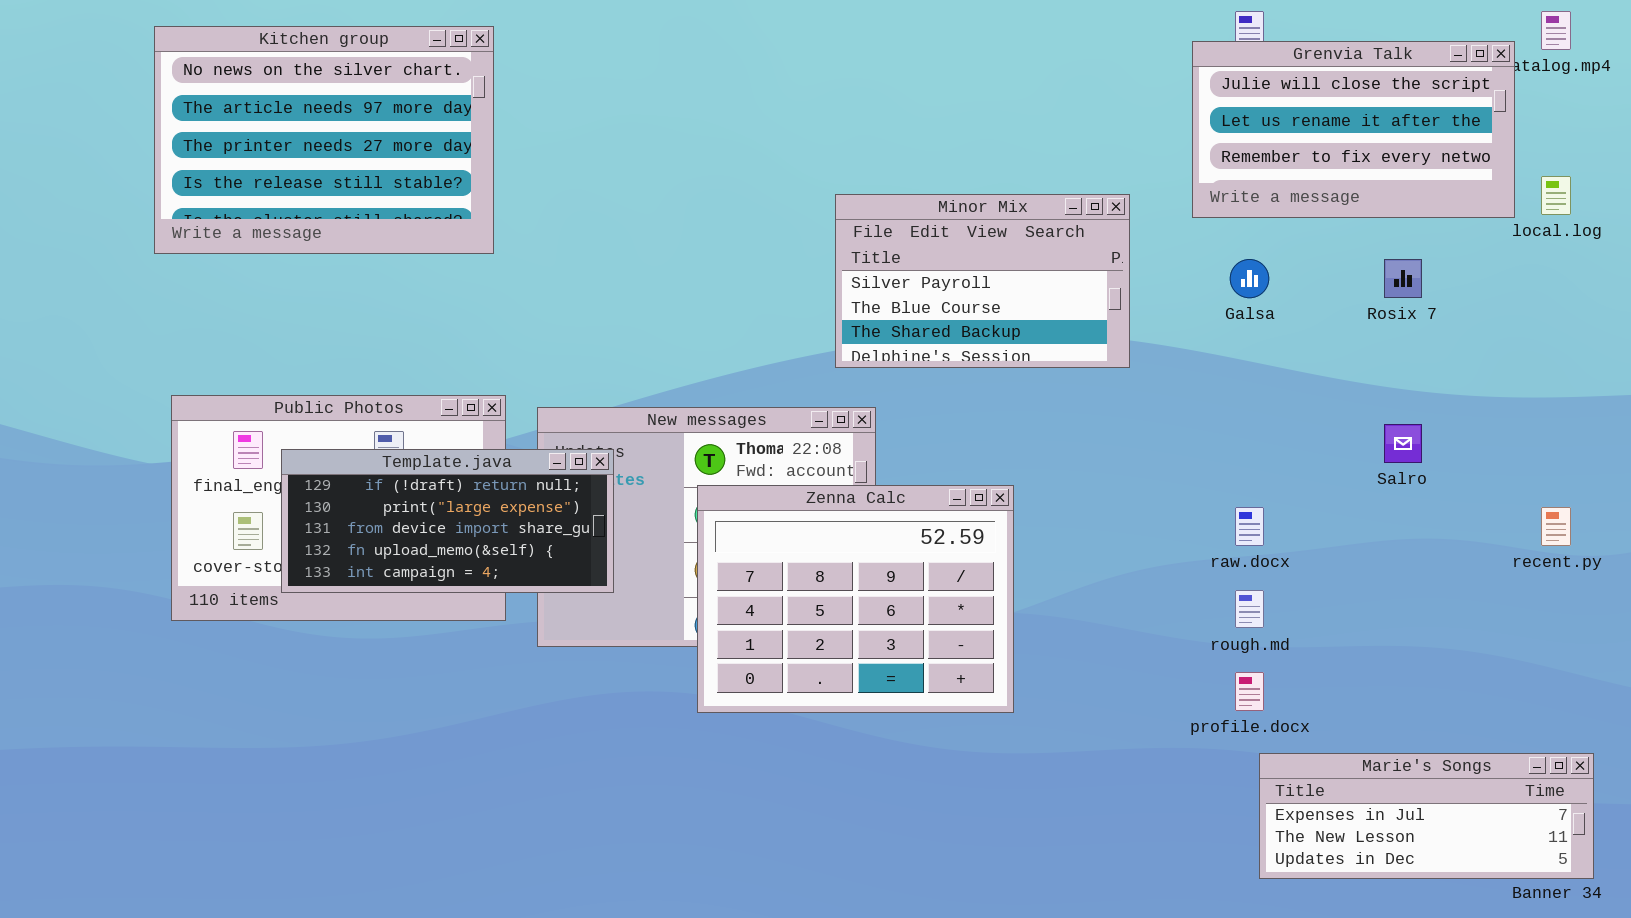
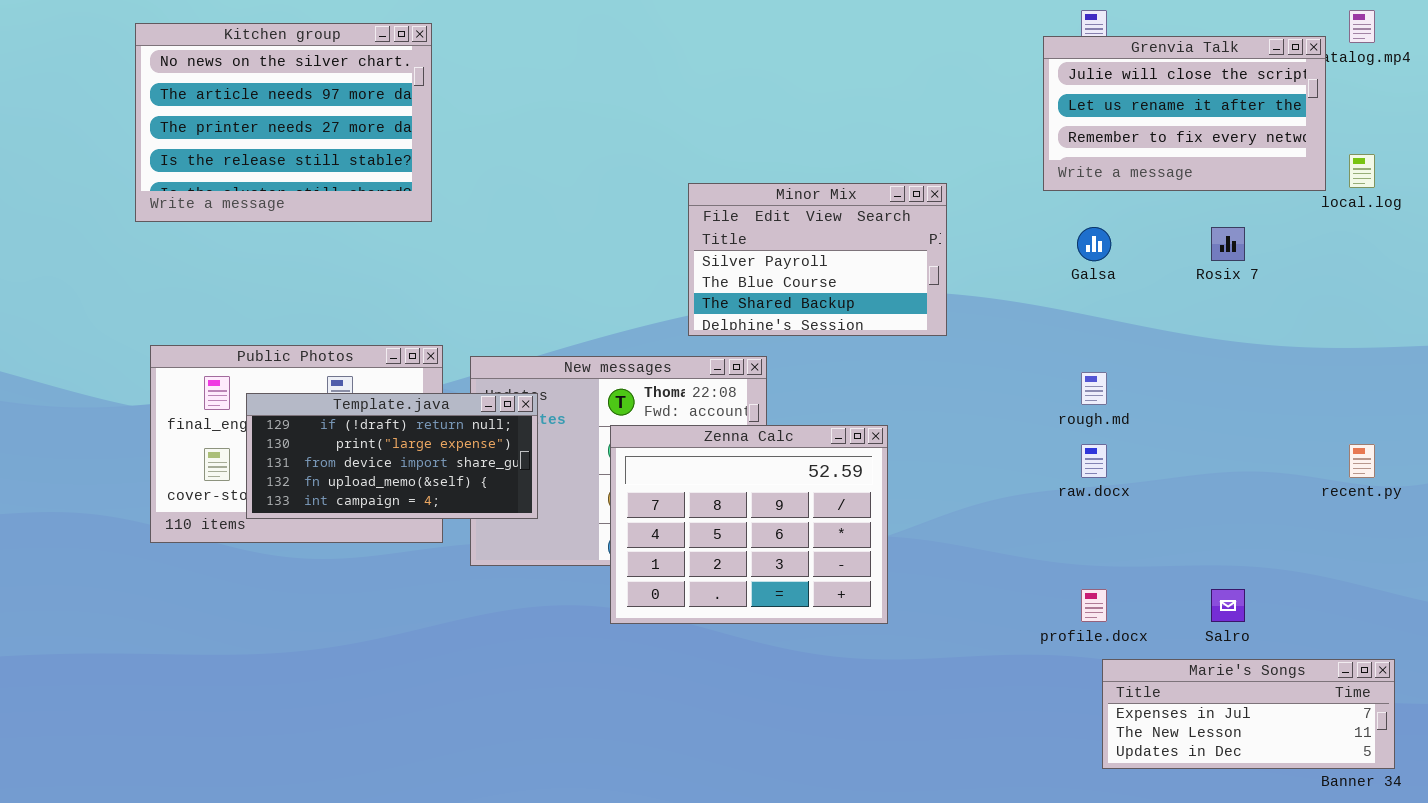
Minor Mix: [835,194,1130,368] -> [688,183,947,336], moved
Salro: [1384,424,1422,463] -> [1211,589,1245,622], moved
rough.md: [1235,590,1264,628] -> [1081,372,1107,405], moved

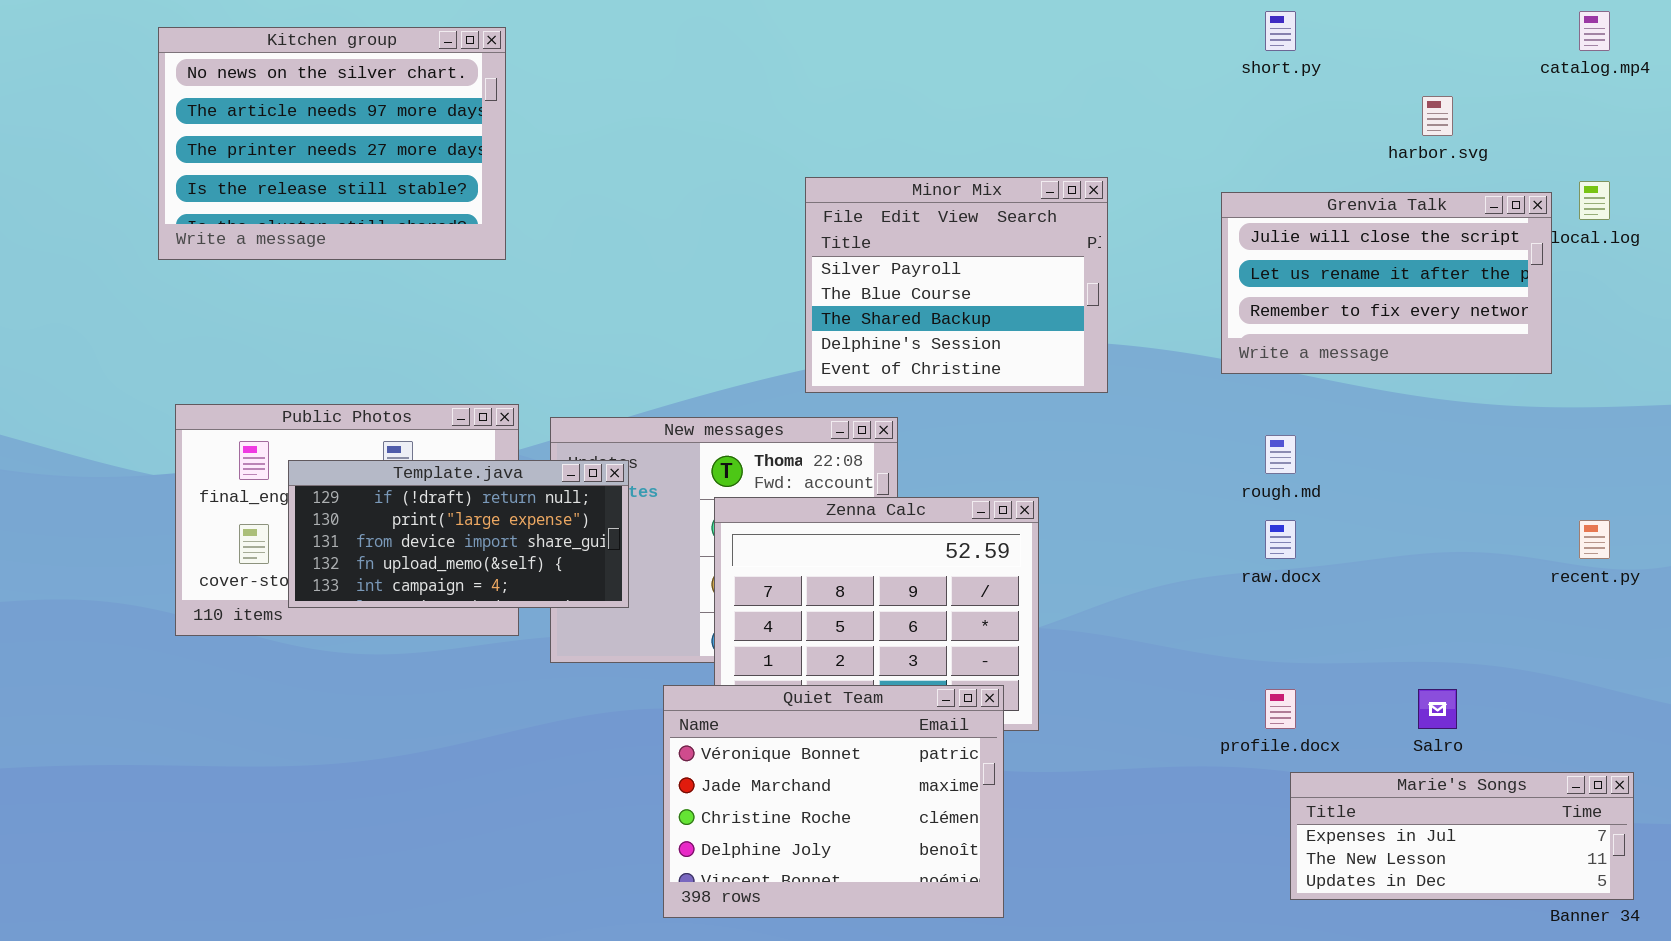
Grenvia Talk: [1043,36,1326,191] -> [1221,192,1552,374], moved
Minor Mix: [688,183,947,336] -> [805,177,1108,393], resized
Quiet Team: none -> [663,685,1004,918], opened

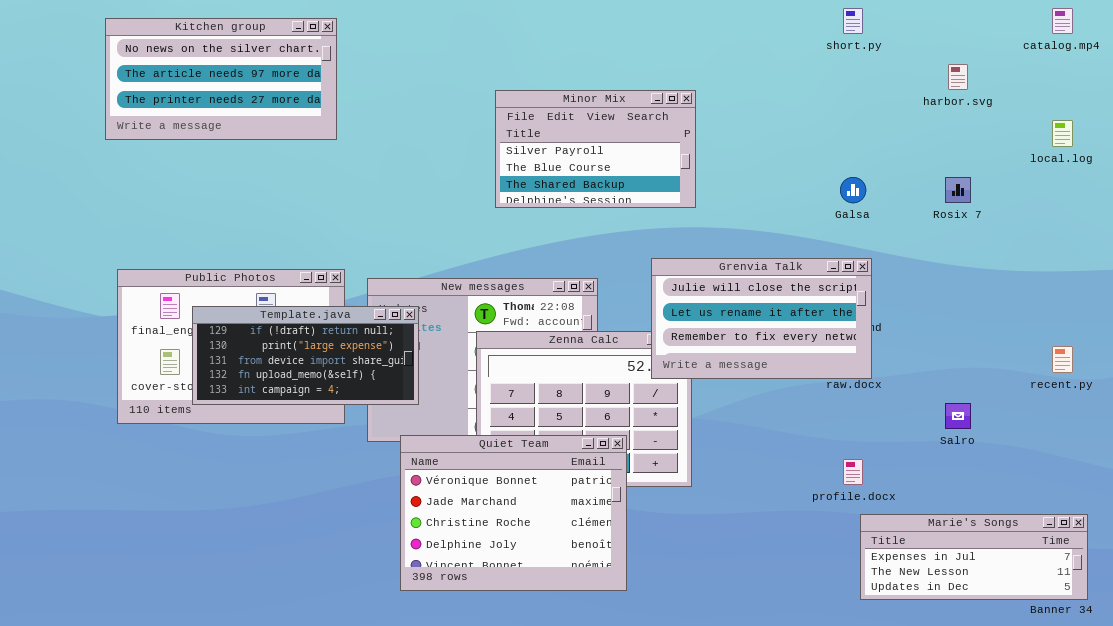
Kitchen group: [158,27,506,260] -> [105,18,337,140], resized
Minor Mix: [805,177,1108,393] -> [495,90,696,208], moved, resized
Grenvia Talk: [1221,192,1552,374] -> [651,258,872,379], moved
Quiet Team: [663,685,1004,918] -> [400,435,627,591], moved
Salro: [1418,689,1457,729] -> [945,403,971,429], moved

